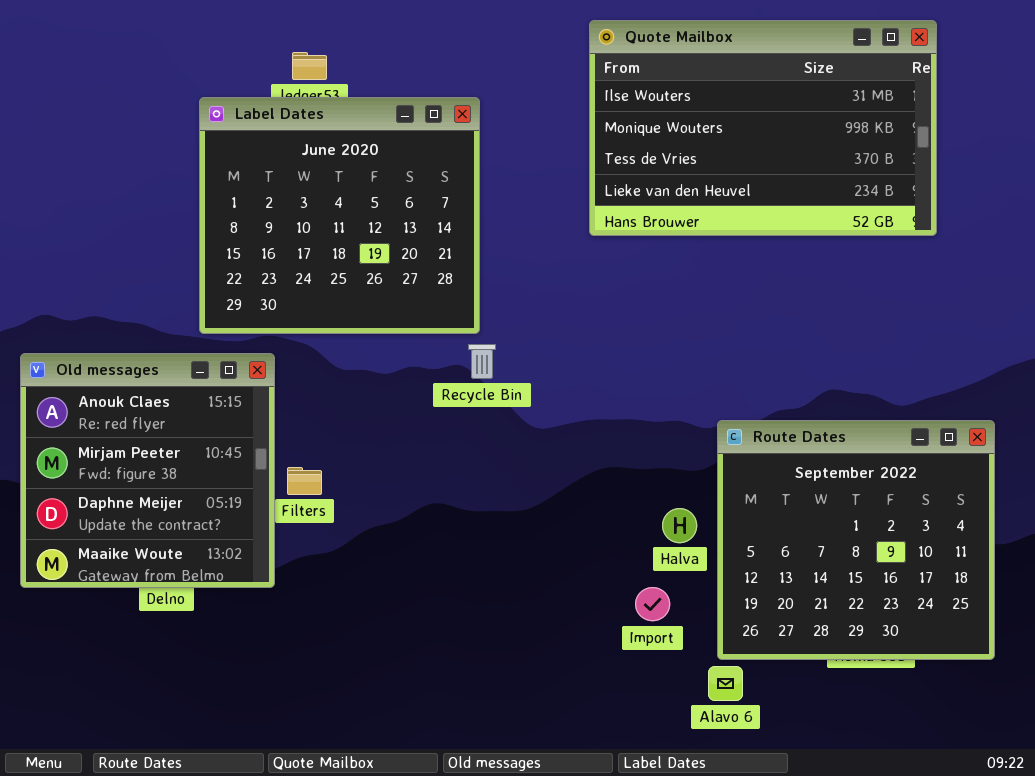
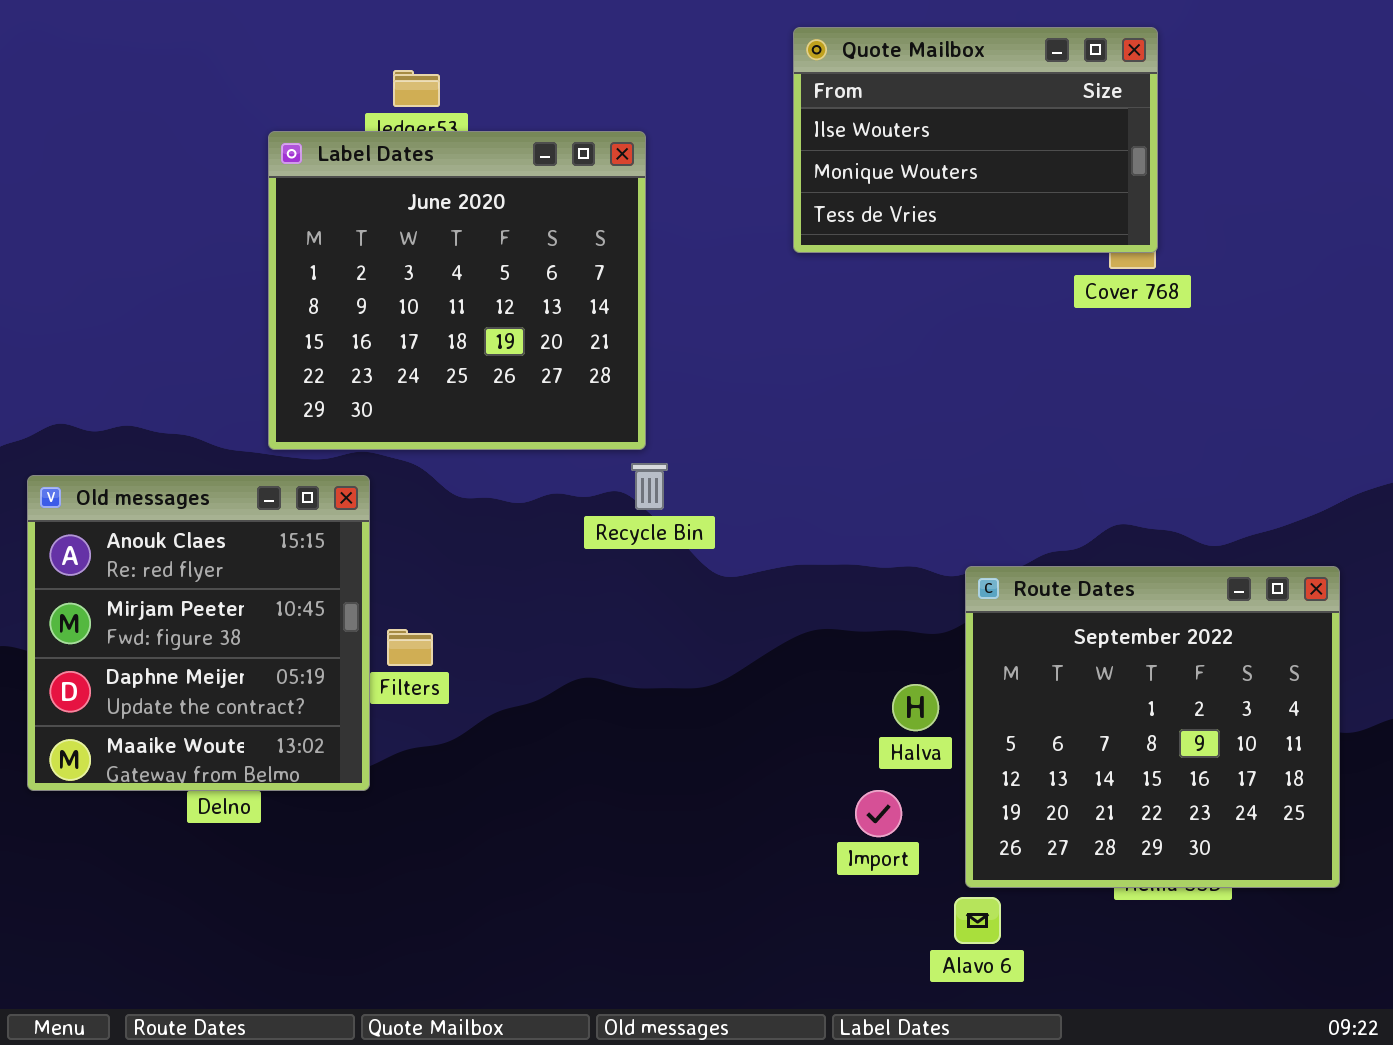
Quote Mailbox: [589,20,937,236] -> [793,27,1158,253], resized

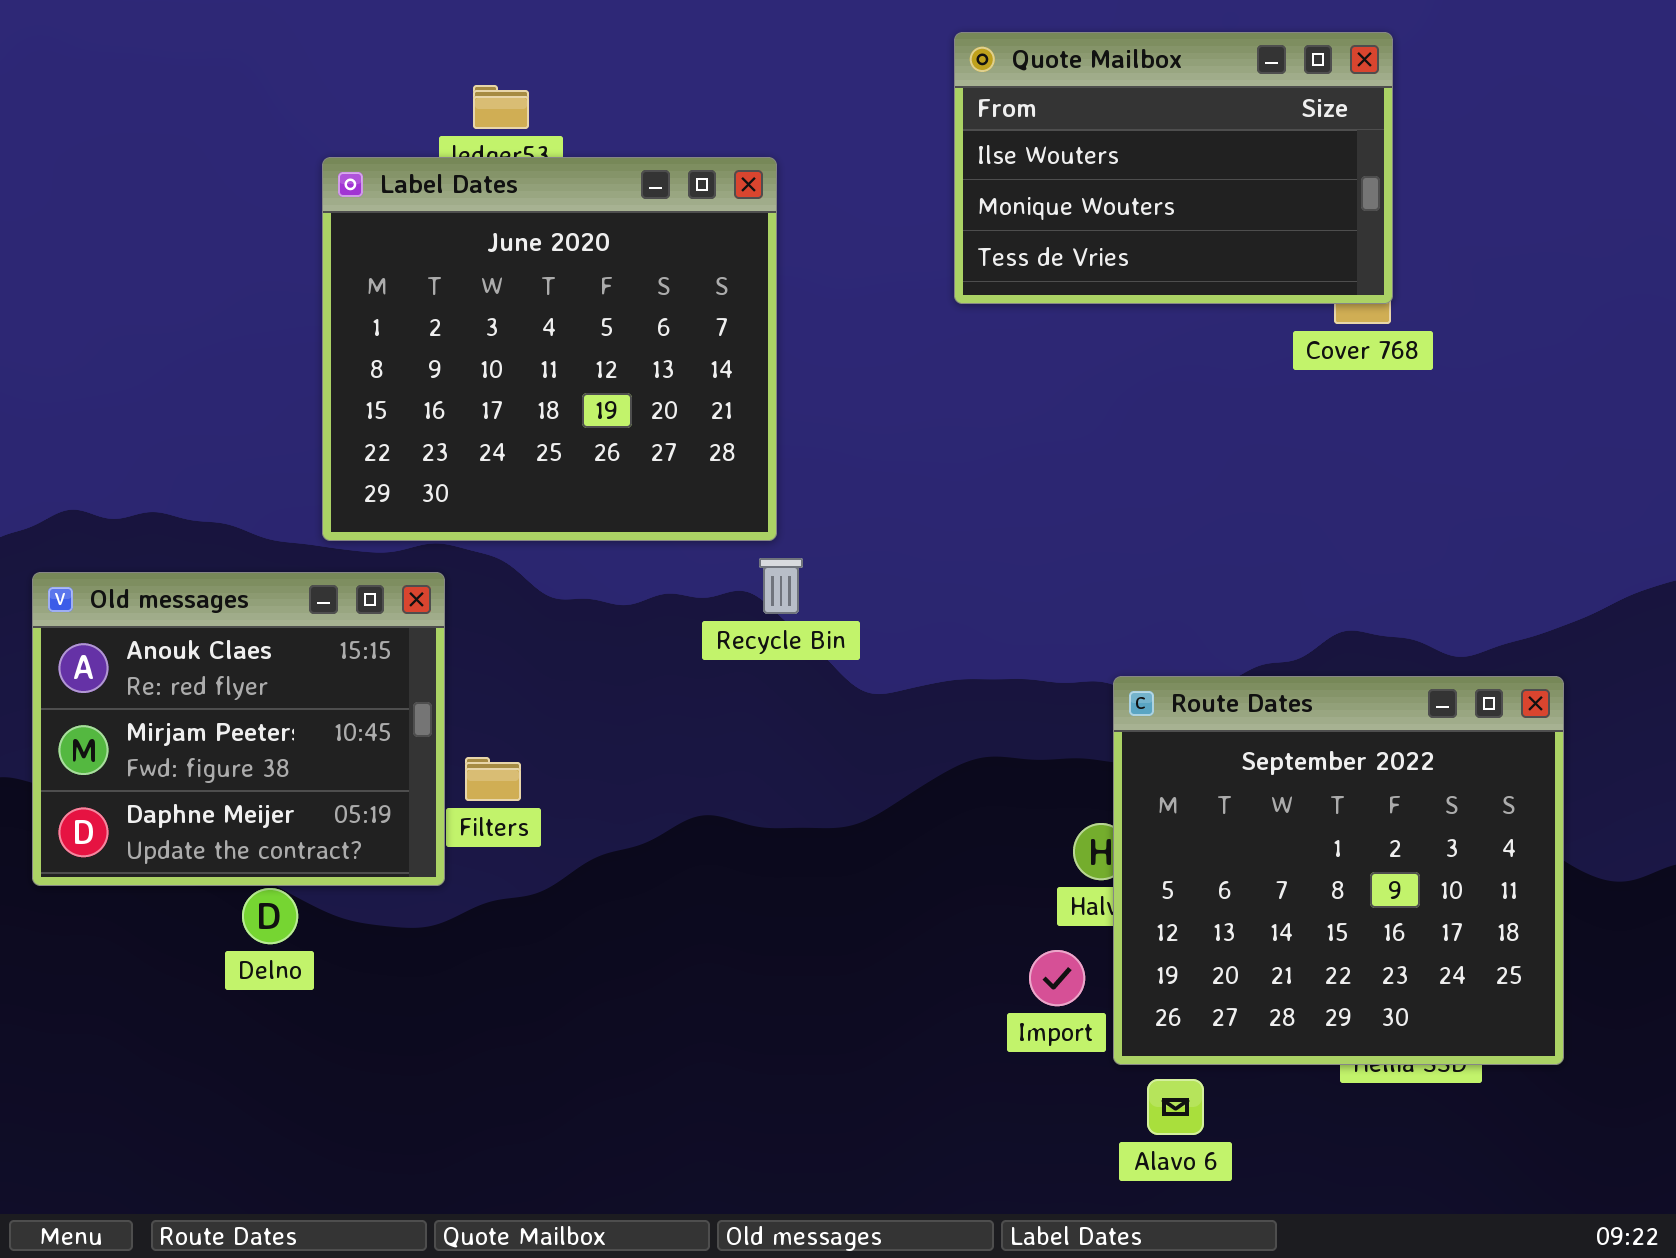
Old messages: [27,475,370,791] -> [32,572,445,886], resized
Route Dates: [965,566,1340,888] -> [1113,676,1564,1065], moved

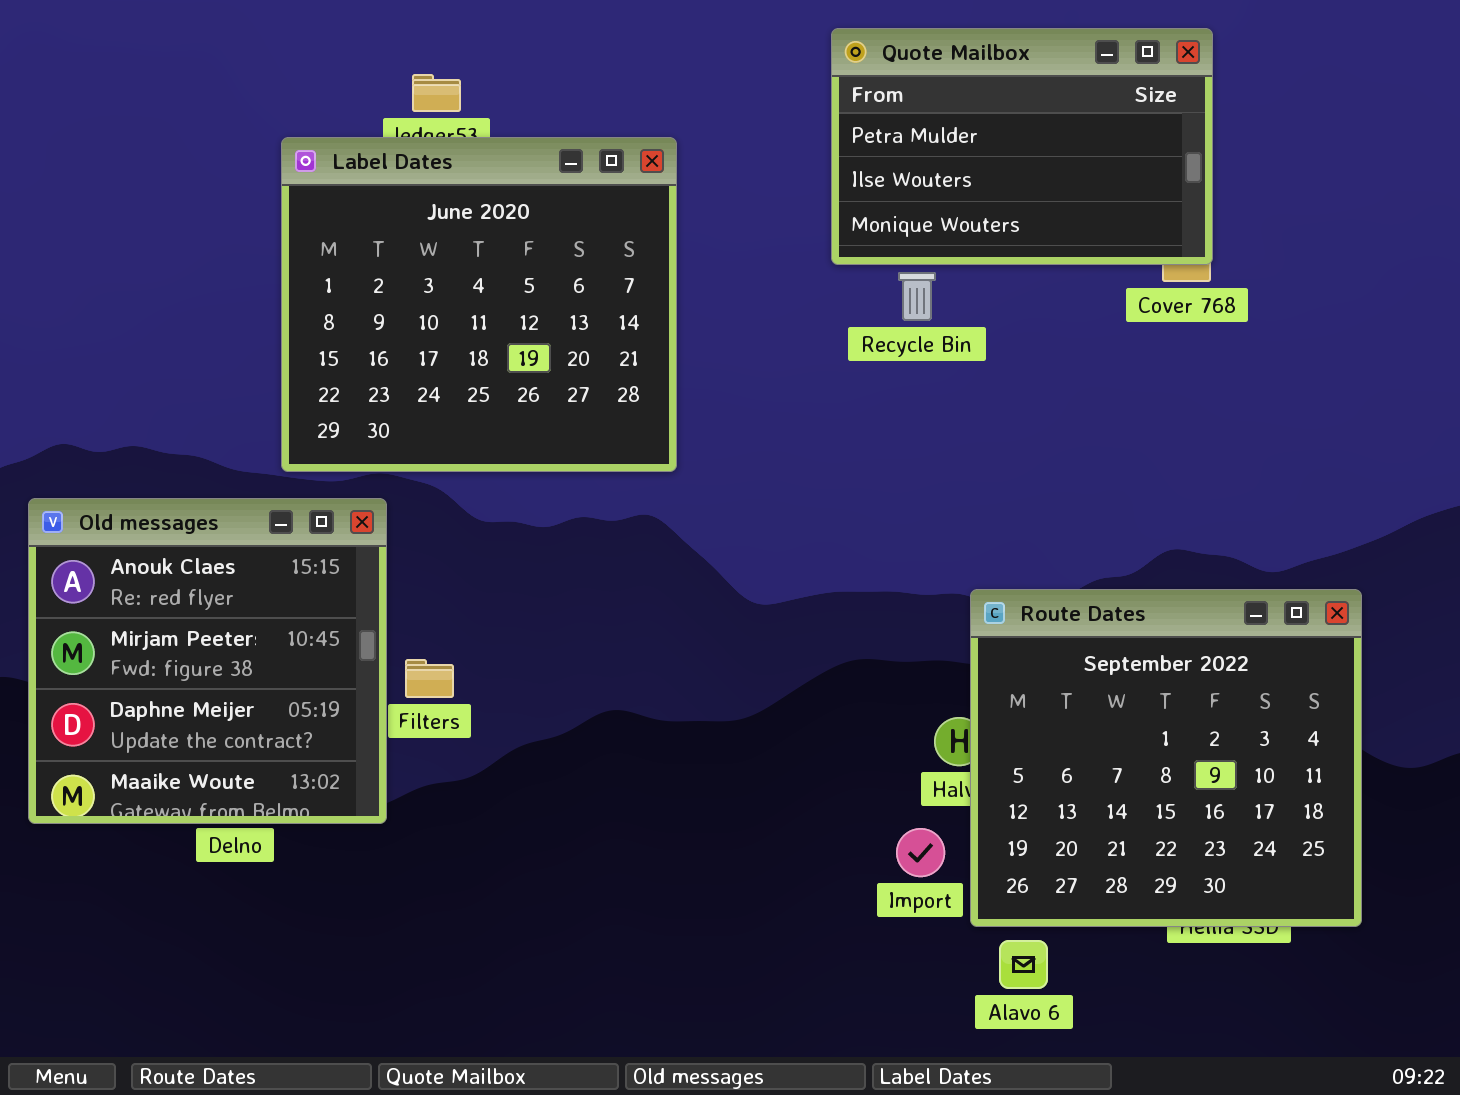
Quote Mailbox: [954,32,1393,304] -> [831,28,1213,265], scrolled up 1 row
Recycle Bin: [759,558,803,614] -> [898,272,936,321], moved
Old messages: [32,572,445,886] -> [28,498,387,824], resized

